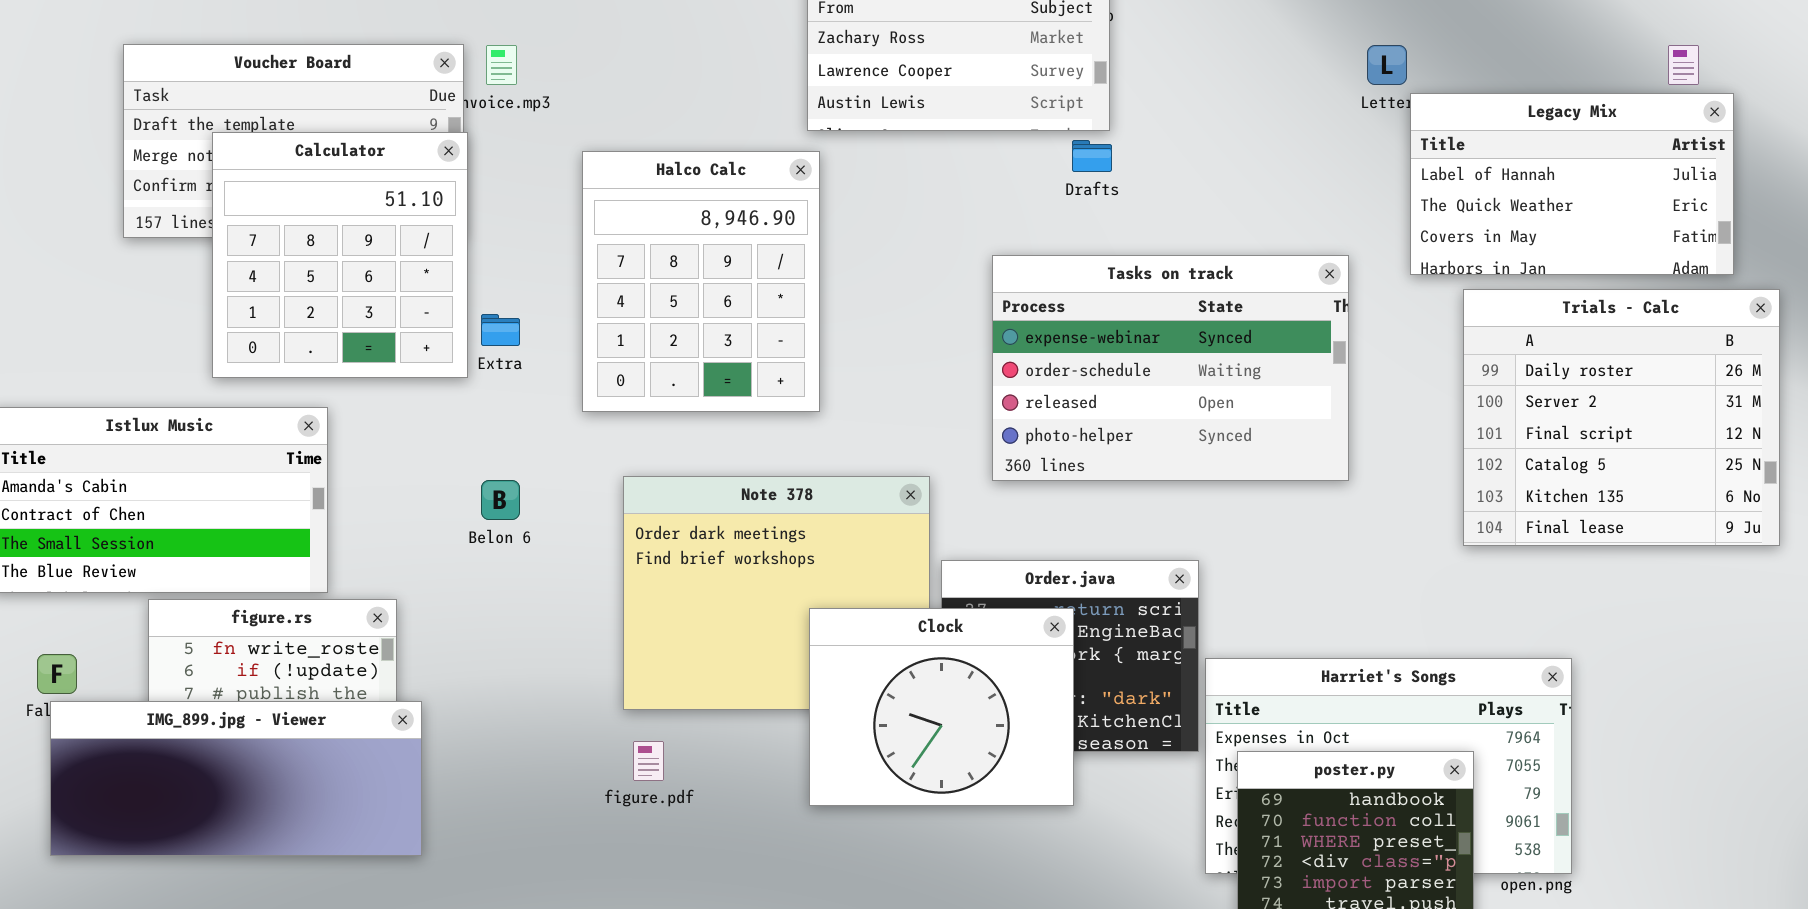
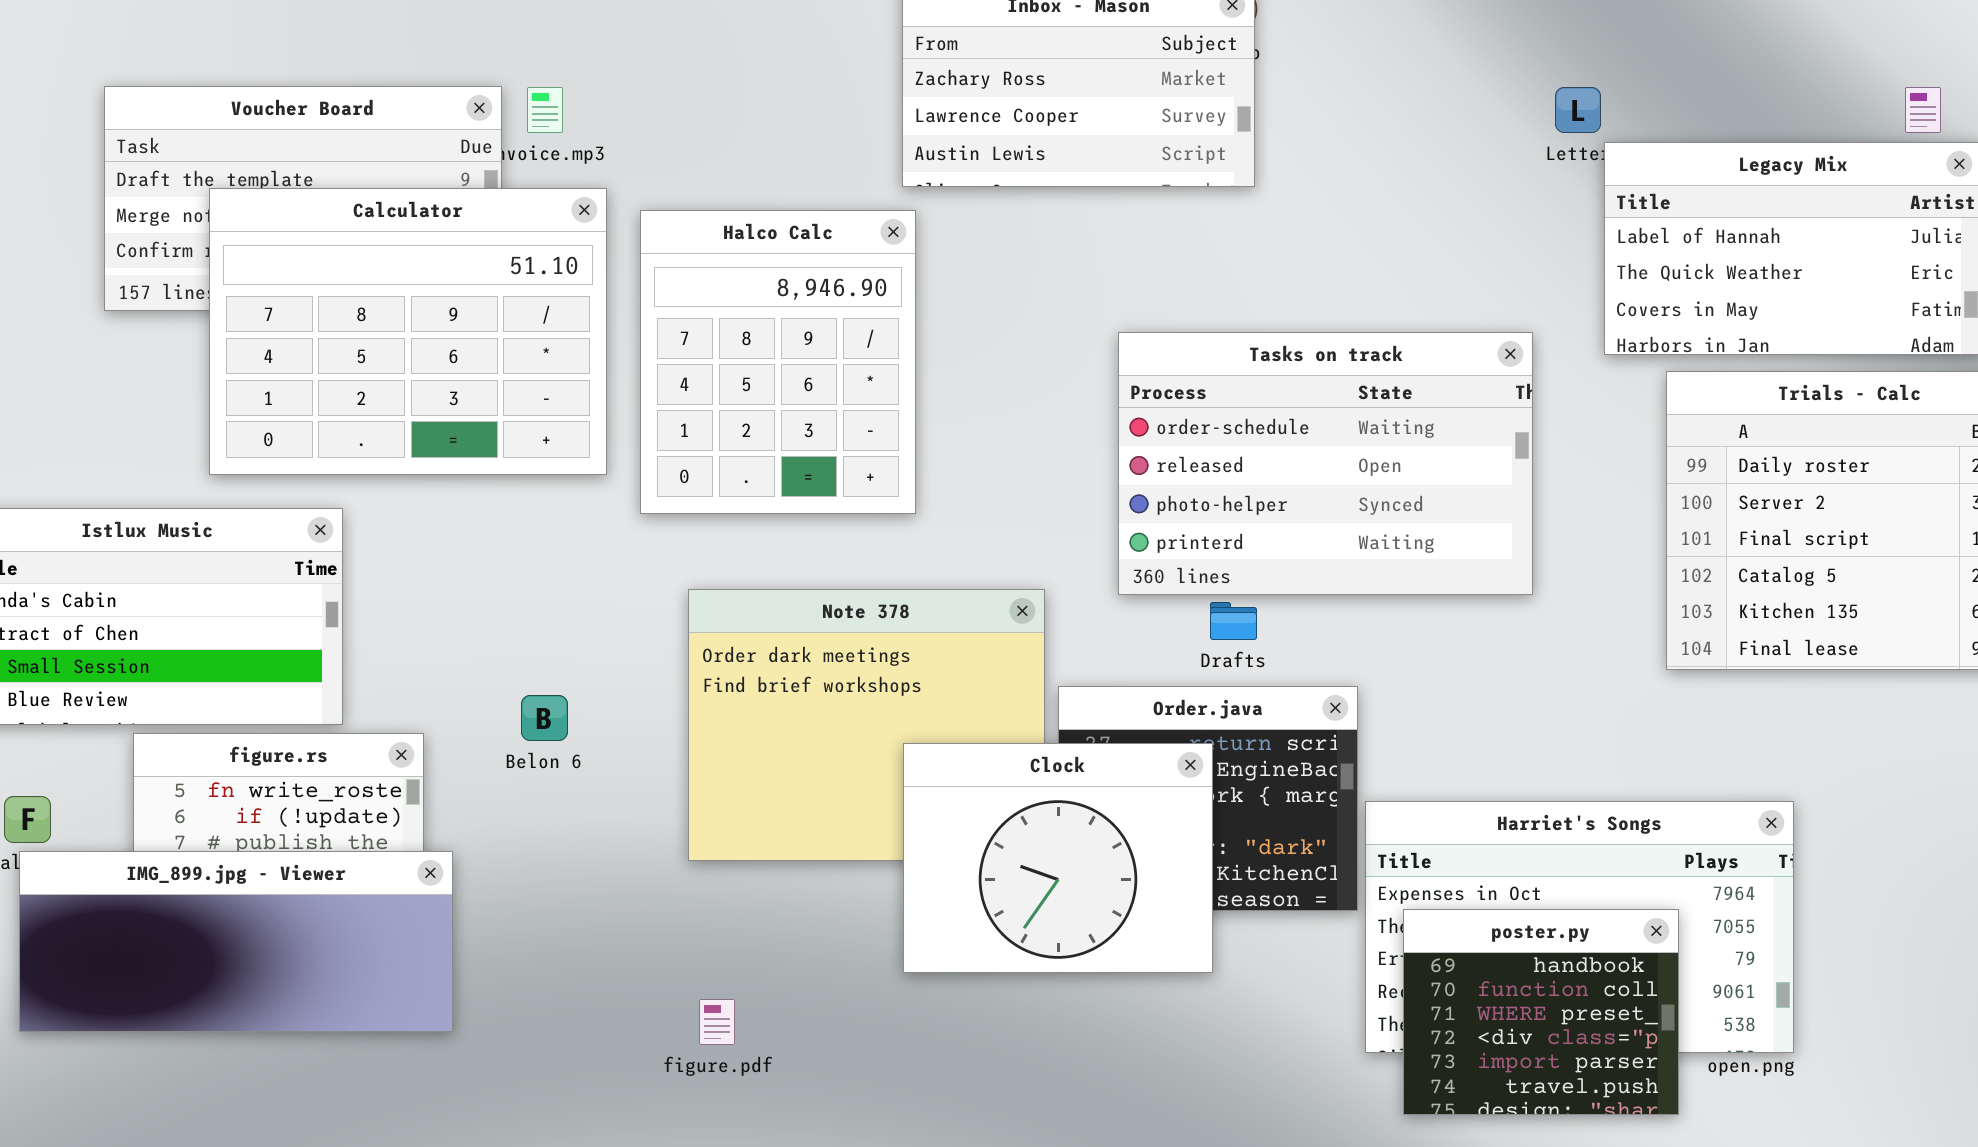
Calculator: [212,132,468,378] -> [209,188,607,475], resized
Drafts: [1072,140,1112,172] -> [1210,602,1257,640], moved
Tasks on track: [992,255,1349,481] -> [1118,332,1533,595], scrolled down 1 row
Belon 6: [481,480,520,520] -> [521,695,568,741], moved
figure.pdf: [633,741,664,781] -> [699,999,735,1045], moved

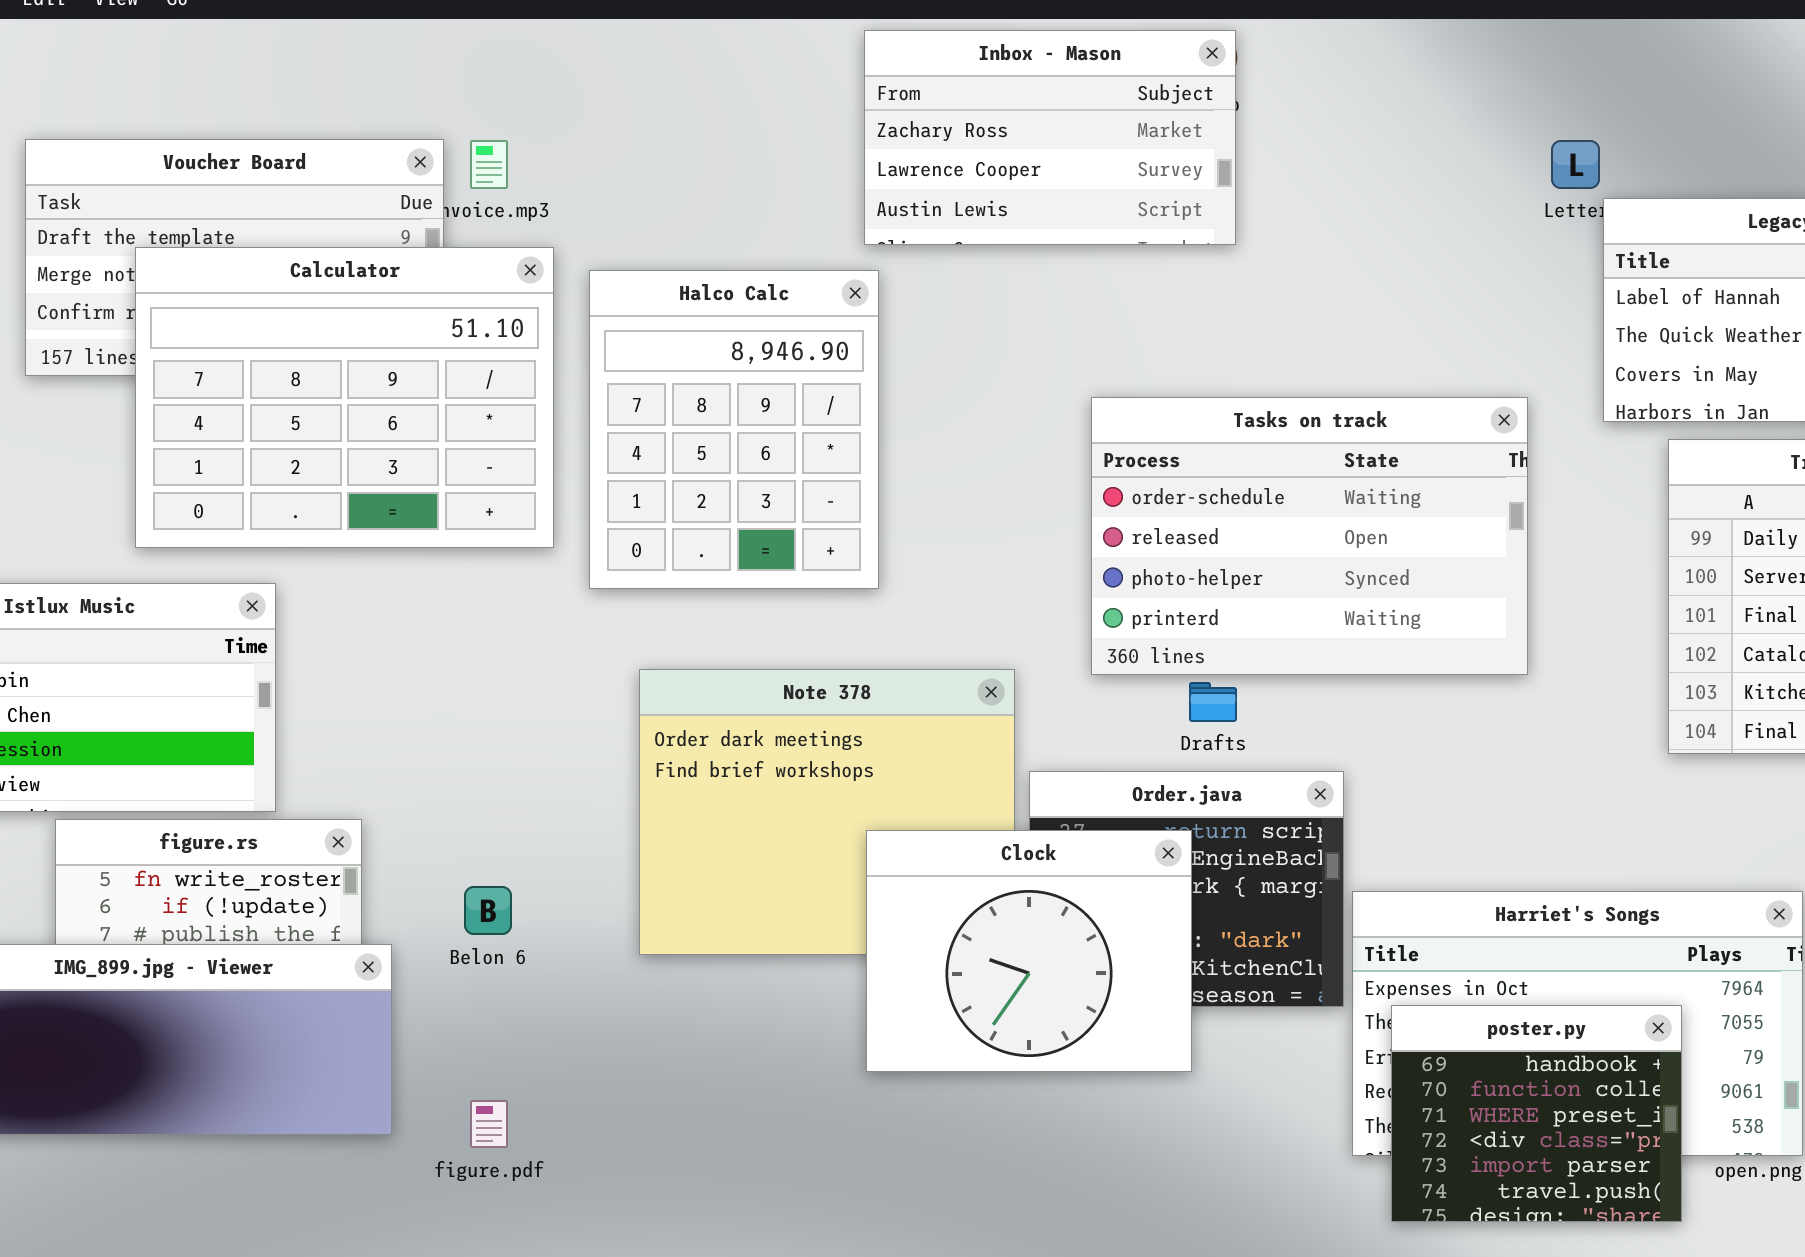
Belon 6: [521,695,568,741] -> [464,886,512,935], moved
figure.pdf: [699,999,735,1045] -> [470,1100,508,1148], moved

